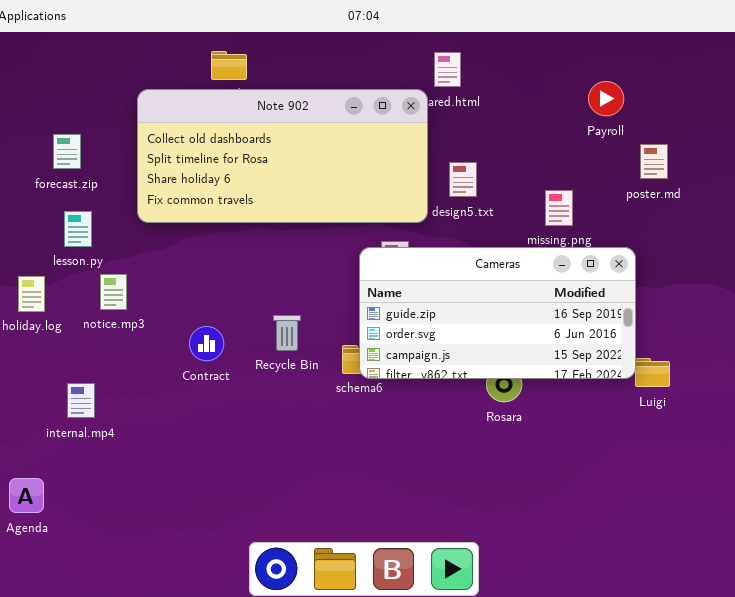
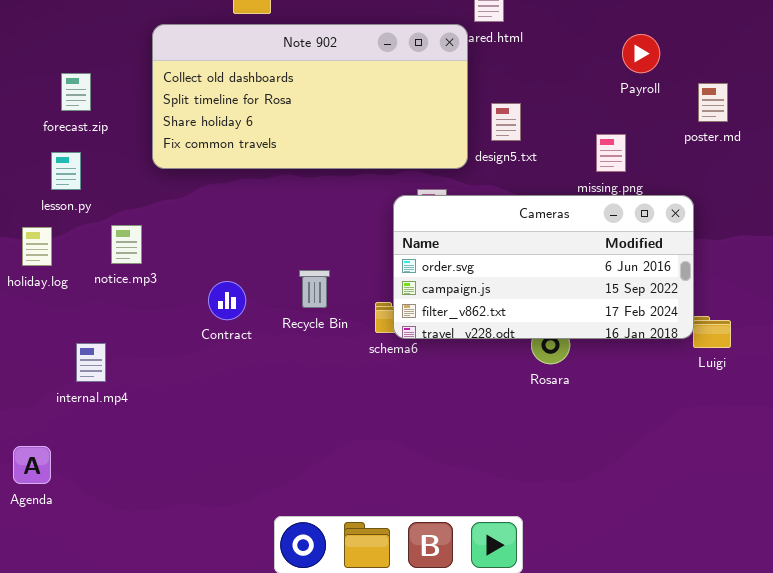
Payroll: [588,81,624,116] -> [622,34,660,73], moved
lesson.py: [64,211,92,247] -> [51,152,81,190], moved
Cameras: [359,247,636,379] -> [393,195,694,339], scrolled down 1 row

